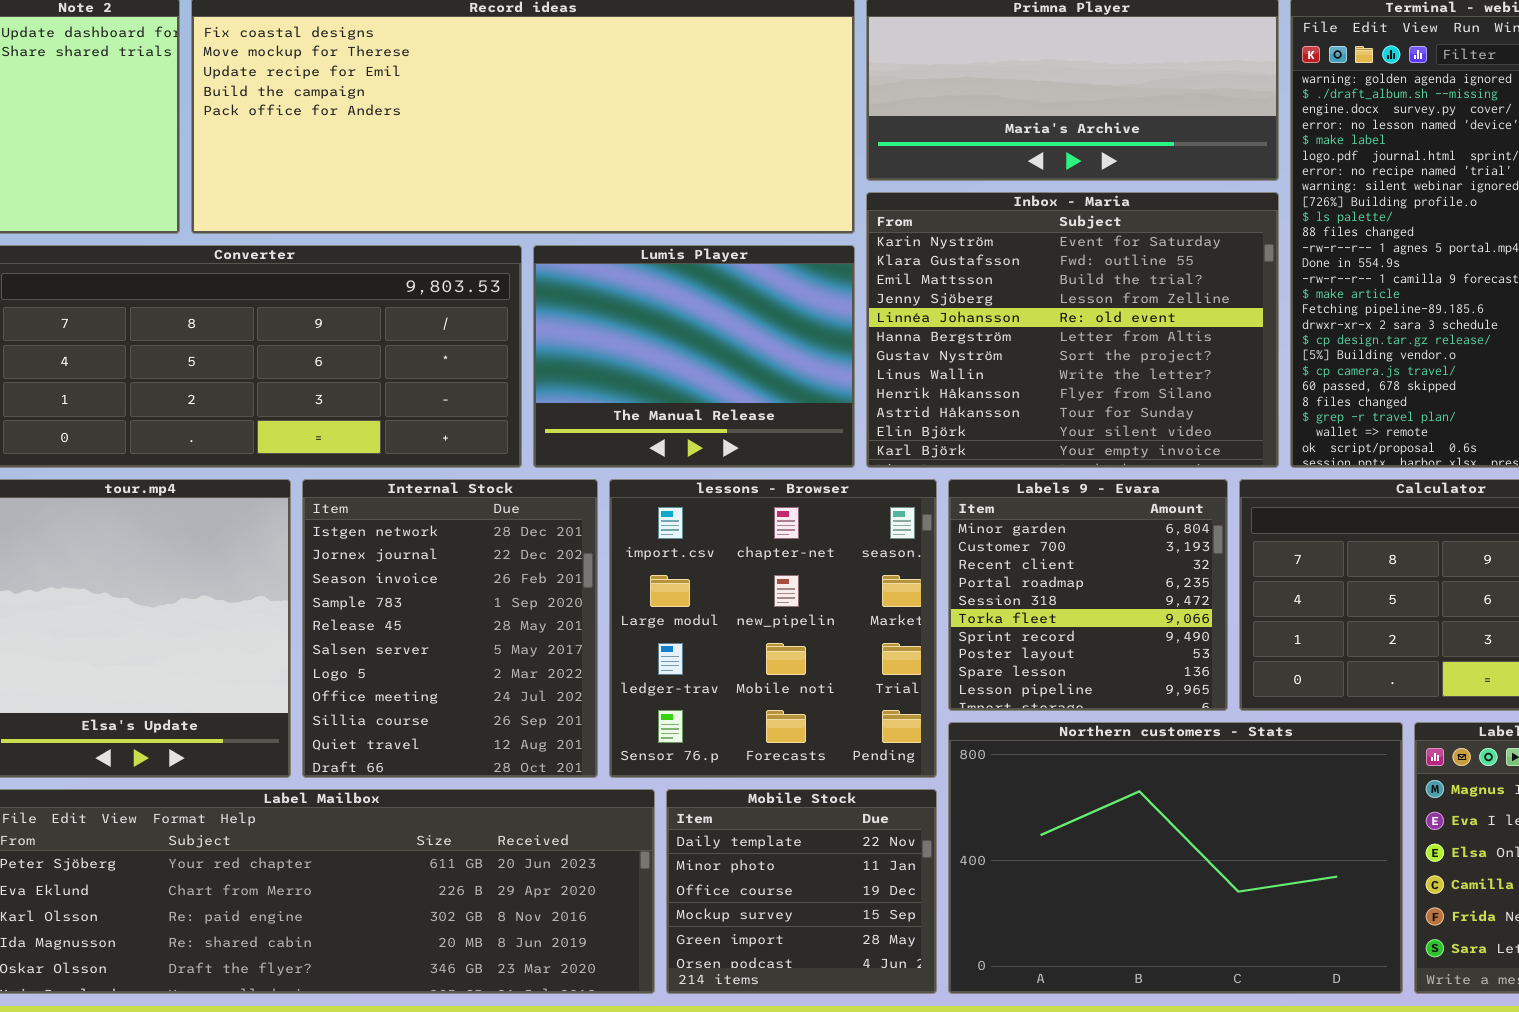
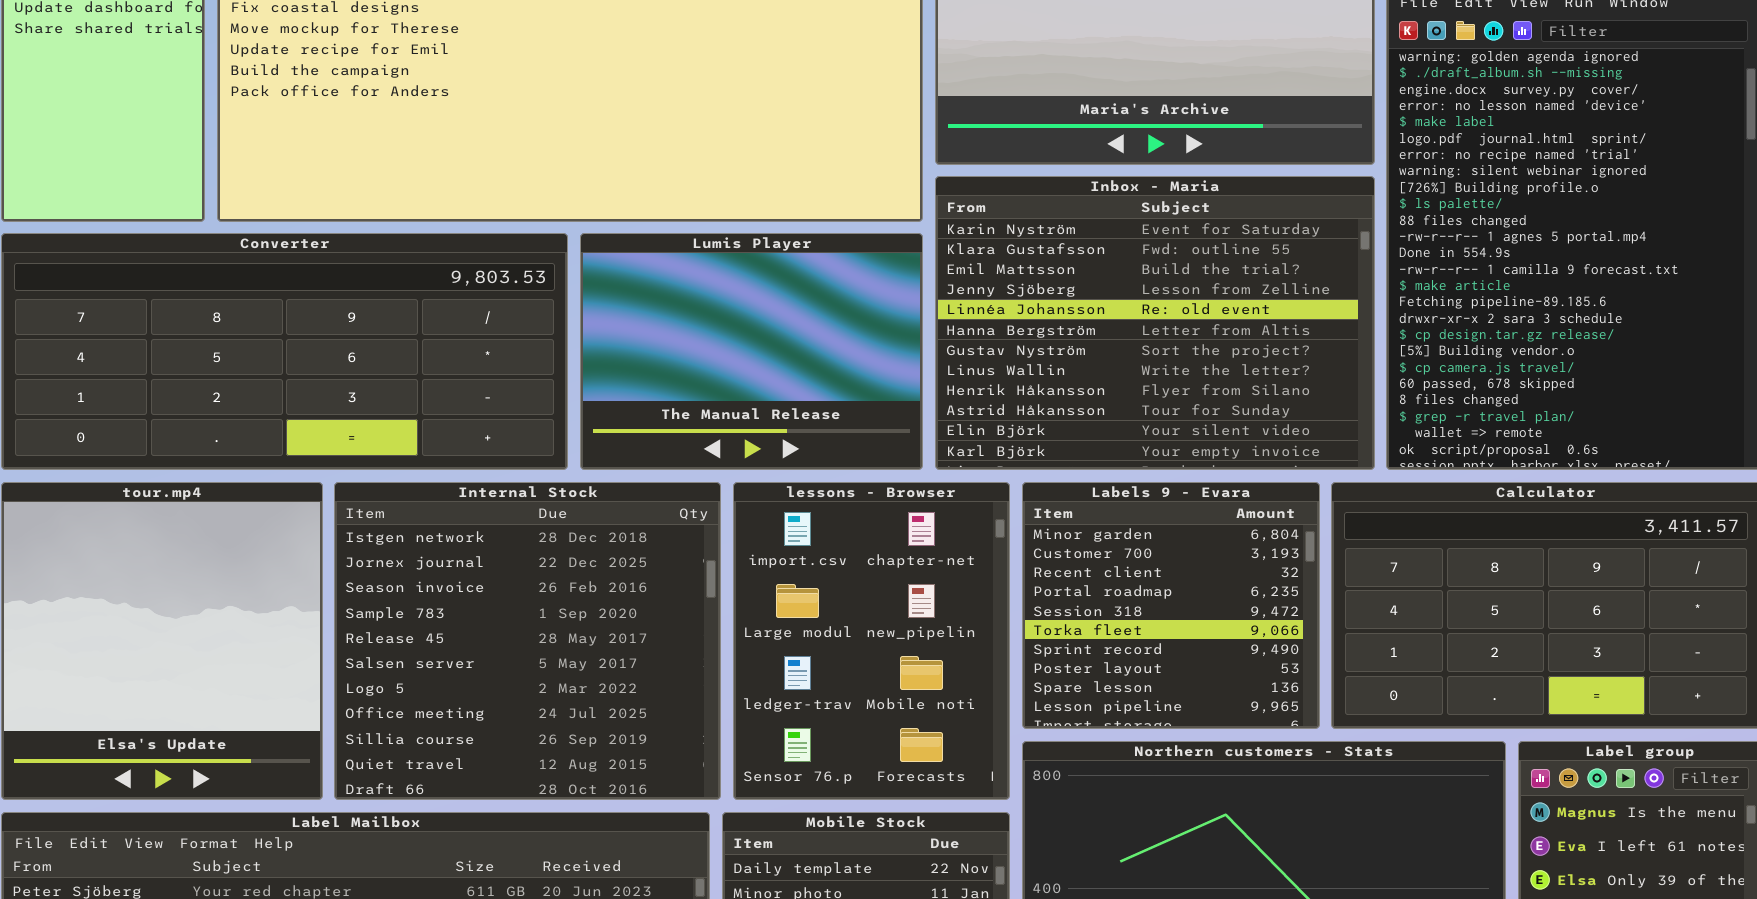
Internal Stock: [302,479,598,778] -> [334,482,721,800], resized
lessons - Browser: [609,479,937,778] -> [733,482,1010,800], resized

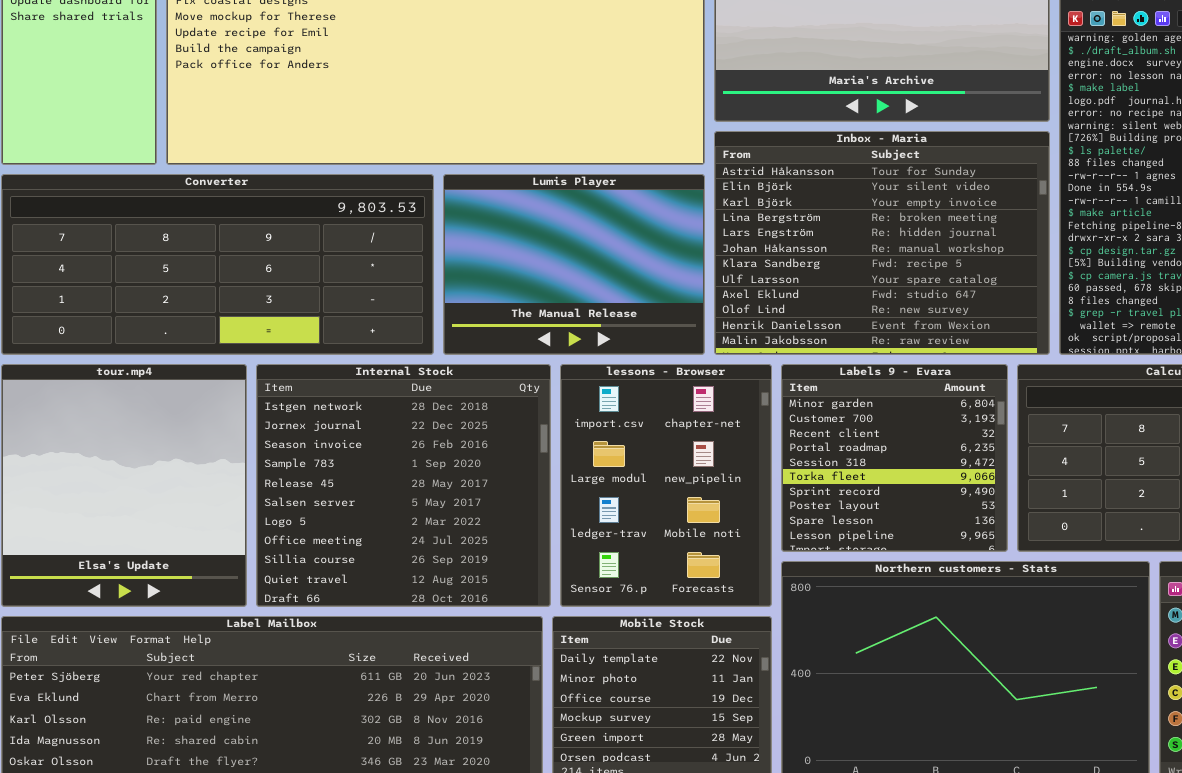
Inbox - Maria: [935,176,1375,470] -> [714,131,1050,355], scrolled down 9 rows

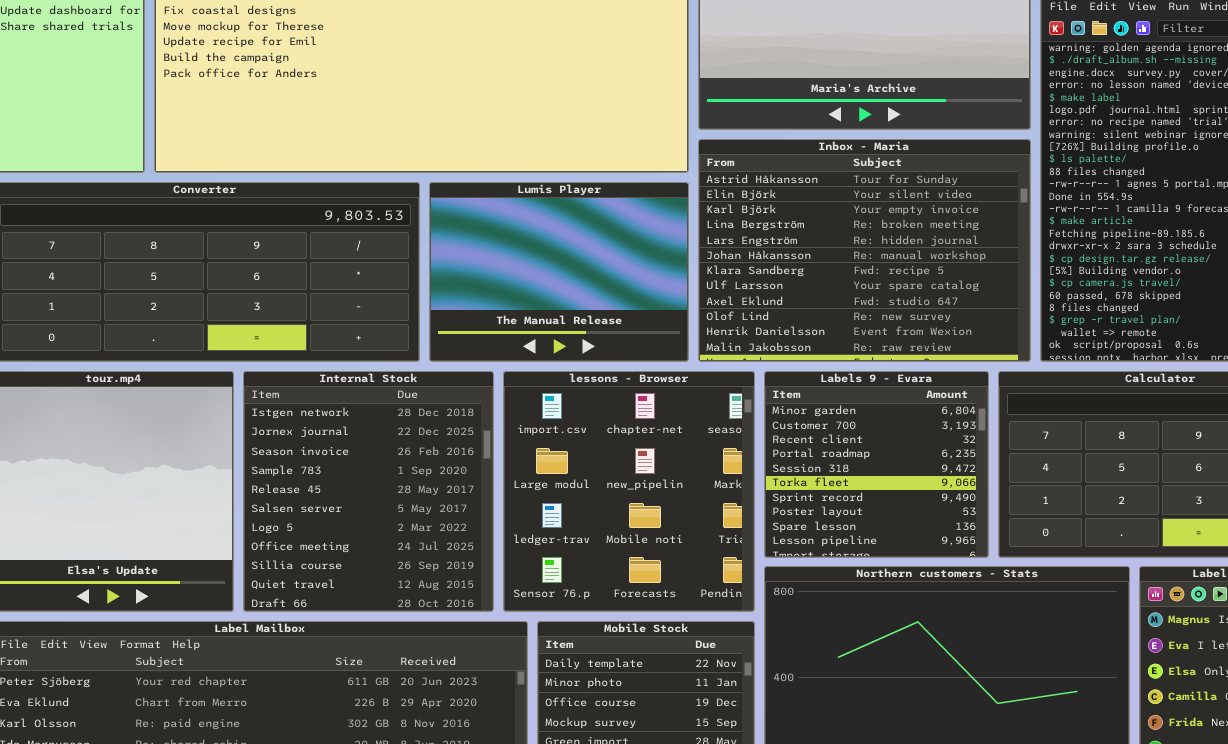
Internal Stock: [256,364,551,607] -> [243,371,494,612], resized
lessons - Browser: [560,364,772,607] -> [503,371,755,612], resized

